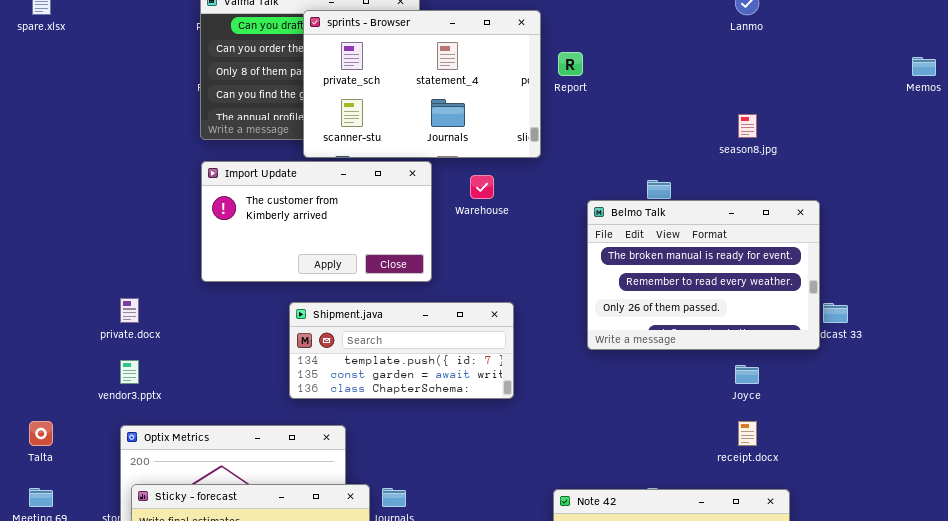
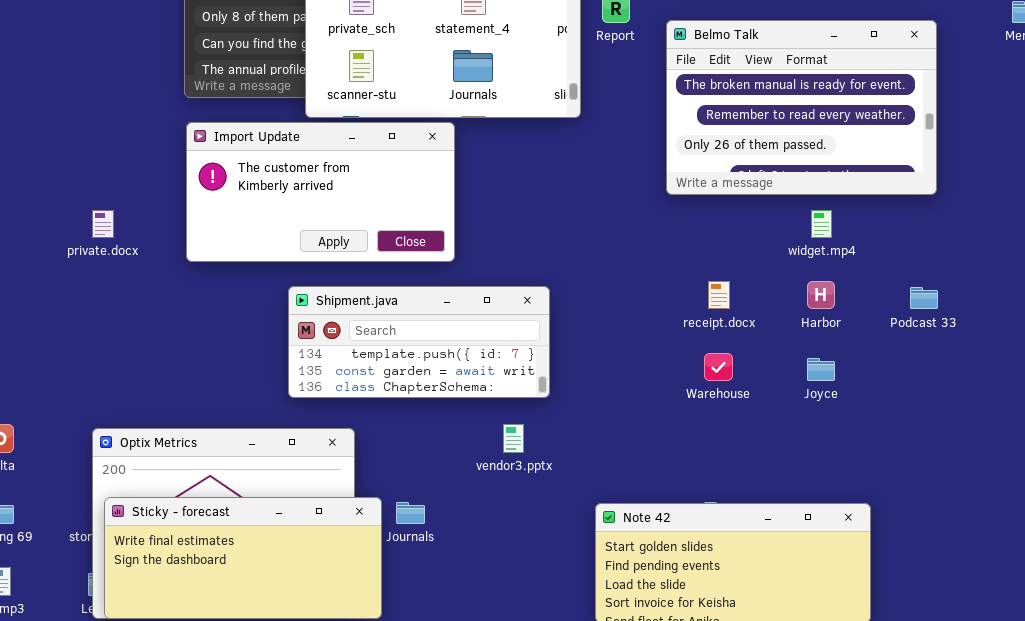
Warehouse: [470,175,494,199] -> [704,353,733,381], moved
Belmo Talk: [587,200,820,350] -> [666,20,937,195], moved
private.docx: [120,298,139,323] -> [92,210,114,238], moved
vendor3.pptx: [120,360,139,384] -> [503,424,524,453], moved
receipt.docx: [738,421,757,446] -> [708,281,730,309], moved

